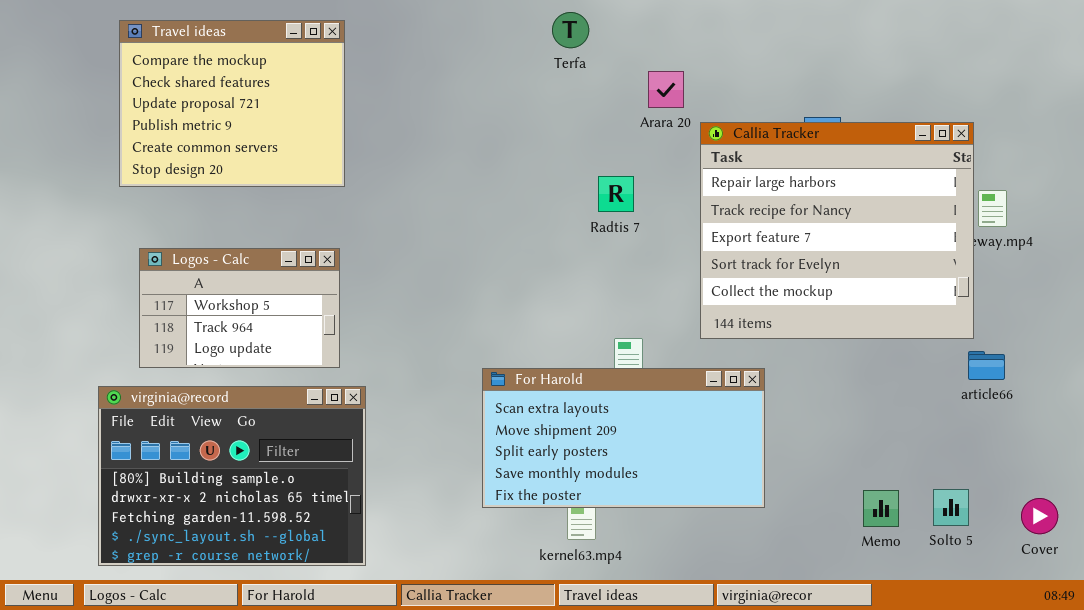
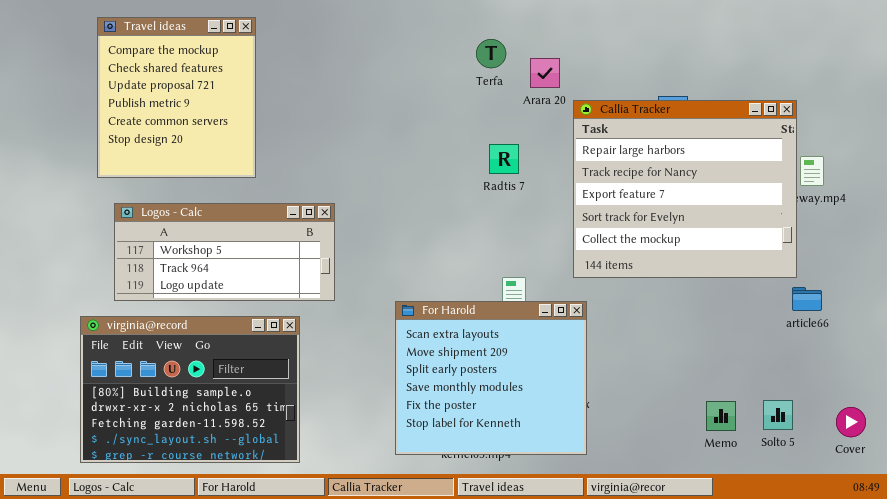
Terfa: [552,12,589,48] -> [476,39,506,68], moved
Travel ideas: [119,20,345,187] -> [97,17,256,178], resized
Logos - Calc: [139,248,340,368] -> [114,203,335,301], resized
For Harold: [482,368,765,508] -> [395,301,587,455], resized

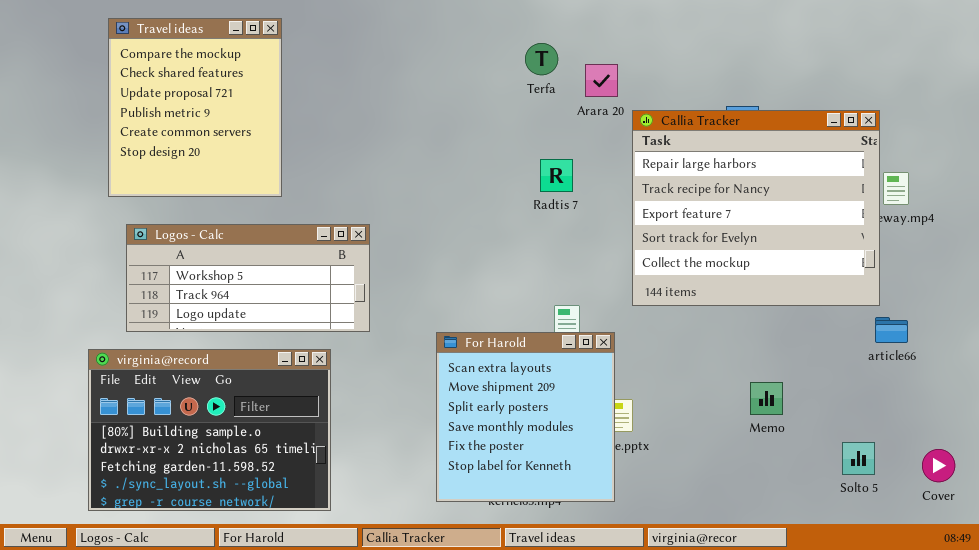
For Harold: [395,301,587,455] -> [436,332,615,502], resized
Memo: [706,401,736,431] -> [750,382,783,415], moved

